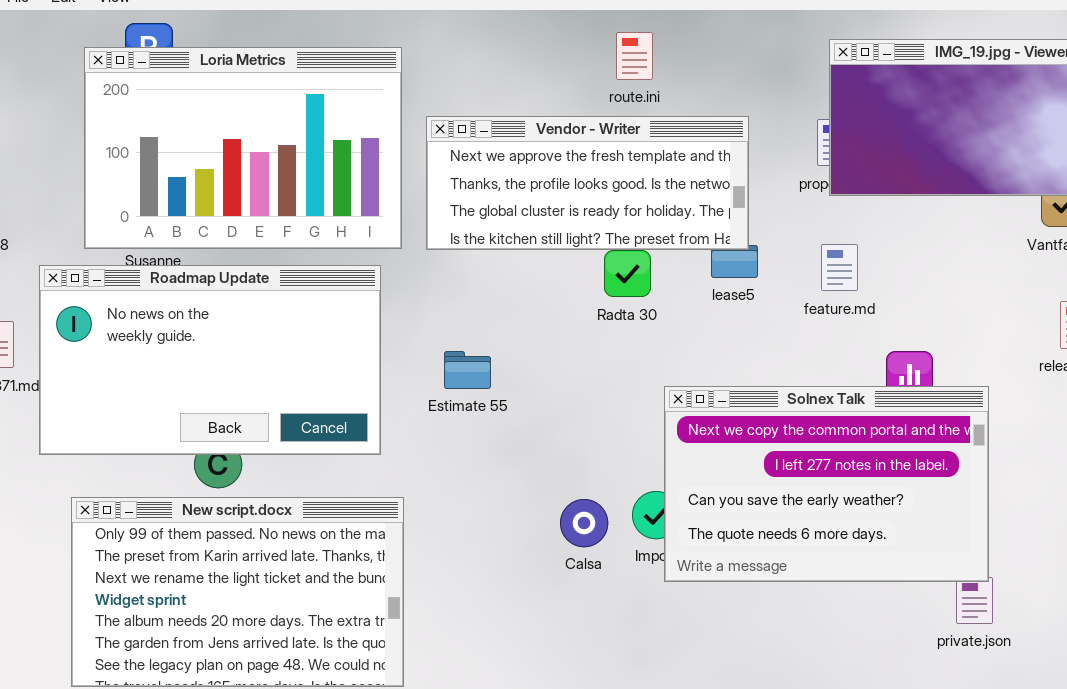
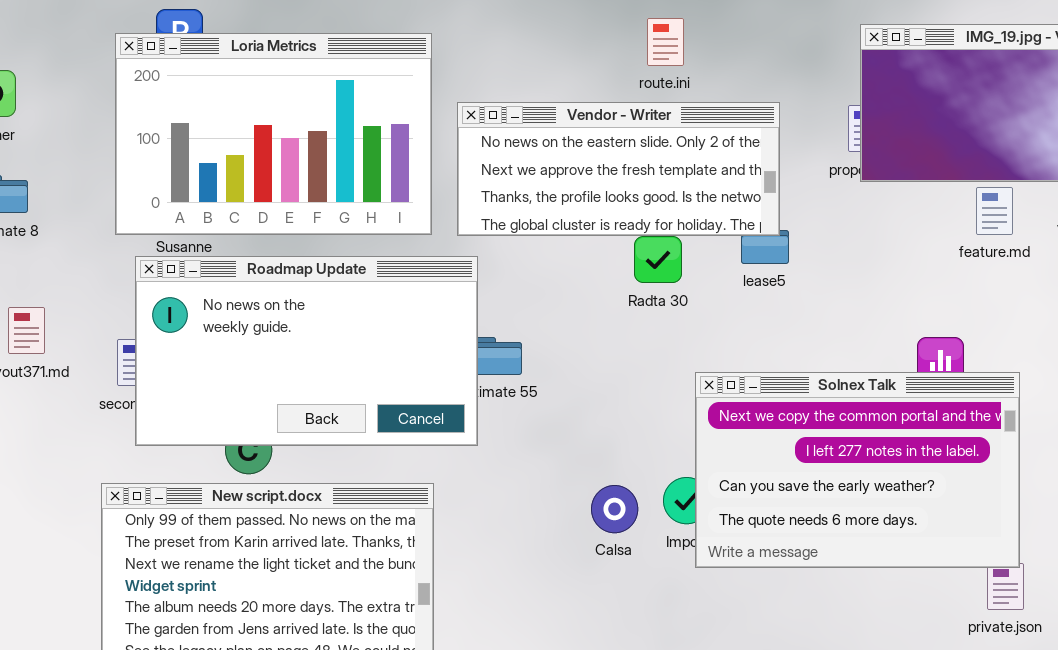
Vendor - Writer: [426,116,749,250] -> [457,102,780,236], scrolled up 1 row
feature.md: [821,244,858,291] -> [976,187,1013,235], moved
Roadmap Update: [39,265,381,455] -> [135,256,478,446], moved

